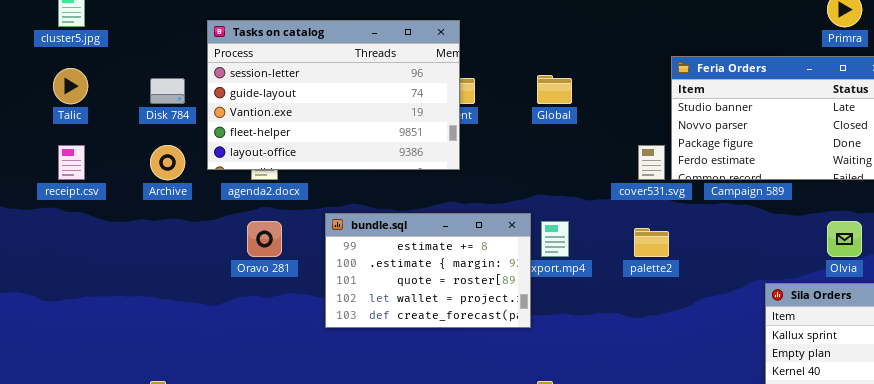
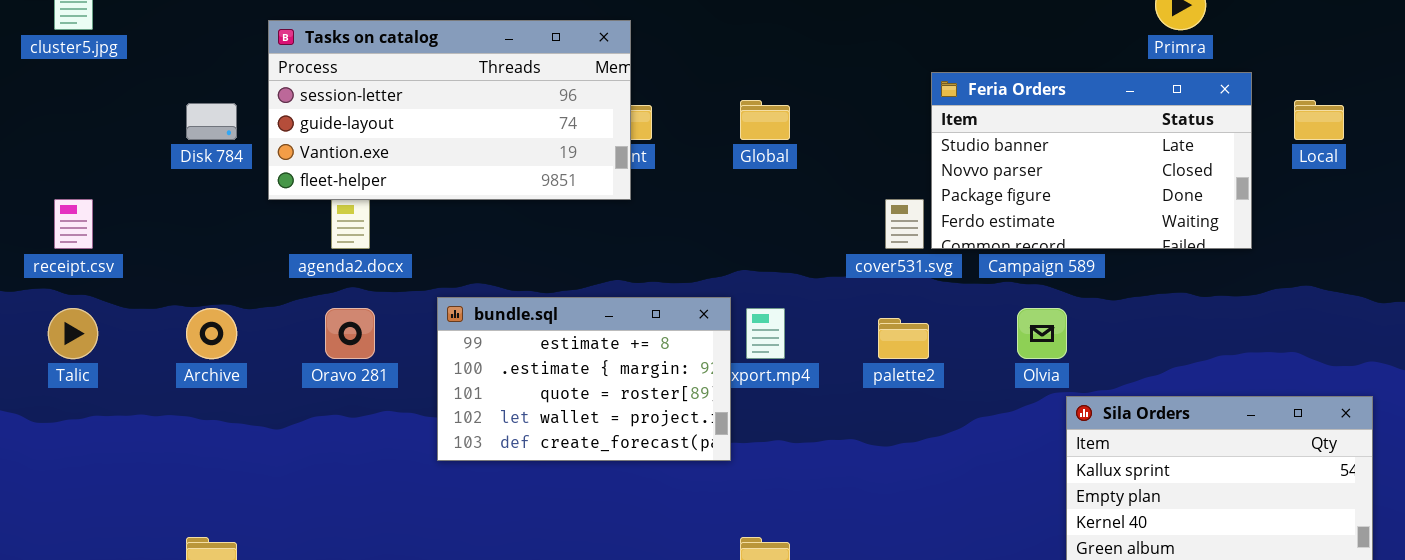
Tasks on catalog: [207,20,460,170] -> [268,20,631,200], resized
Talic: [53,68,88,104] -> [48,308,98,359], moved
Archive: [150,145,185,180] -> [186,308,237,359], moved
Olvia: [827,221,862,257] -> [1017,308,1067,359], moved

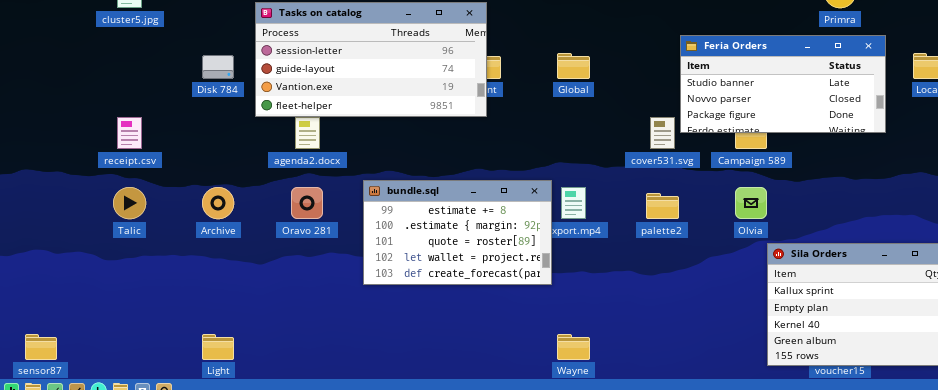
Feria Orders: [931,72,1252,249] -> [680,35,886,133], resized

